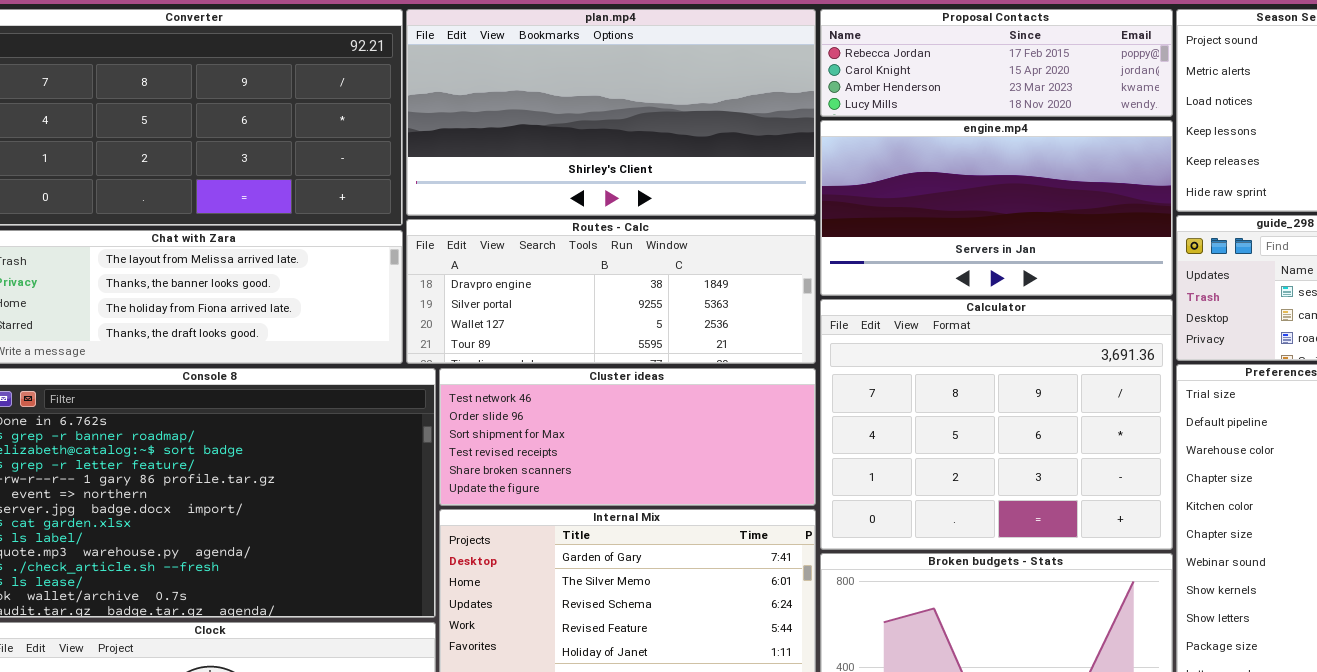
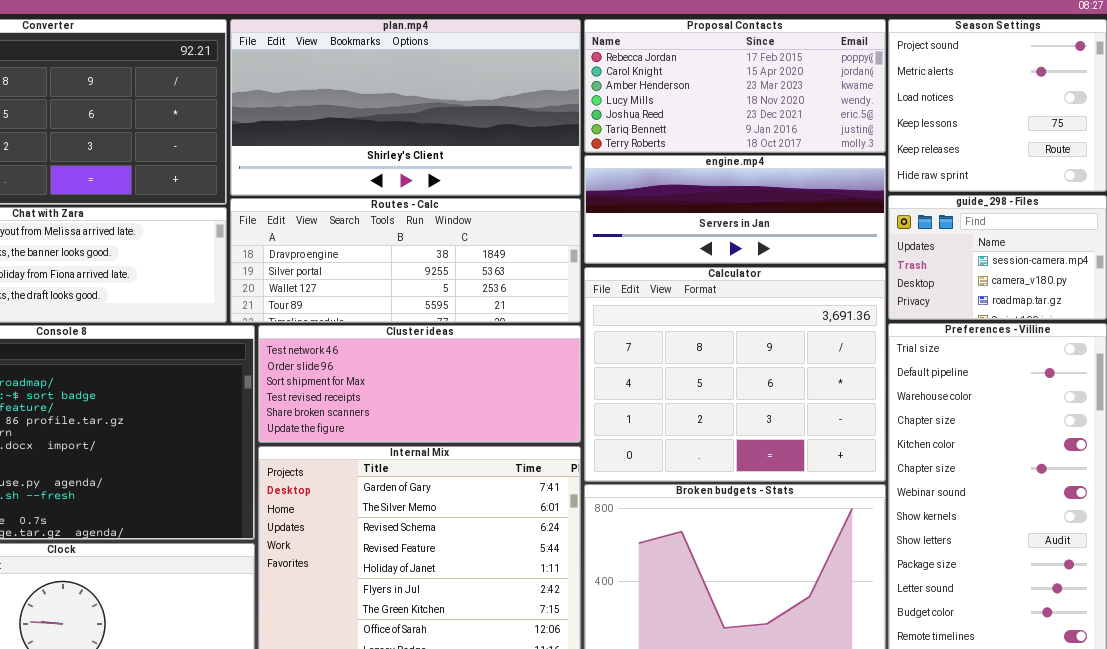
Proposal Contacts: [820,9,1173,117] -> [584,19,886,153], resized
engine.mp4: [820,120,1173,296] -> [584,155,886,264], resized

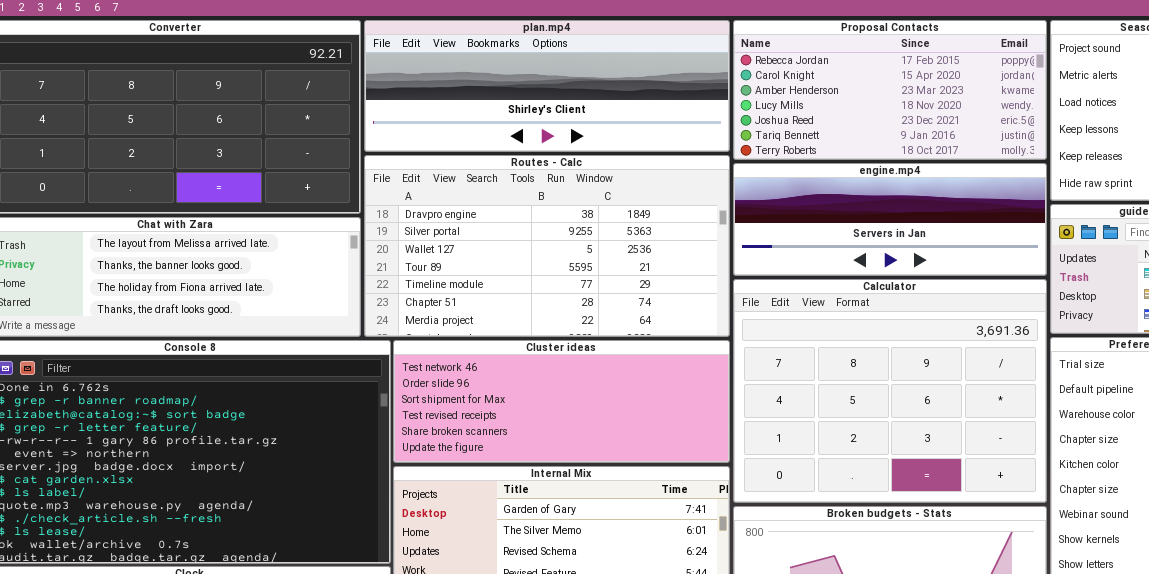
plan.mp4: [230,19,581,196] -> [364,20,730,152], resized
Routes - Calc: [230,198,581,323] -> [364,155,730,337], resized

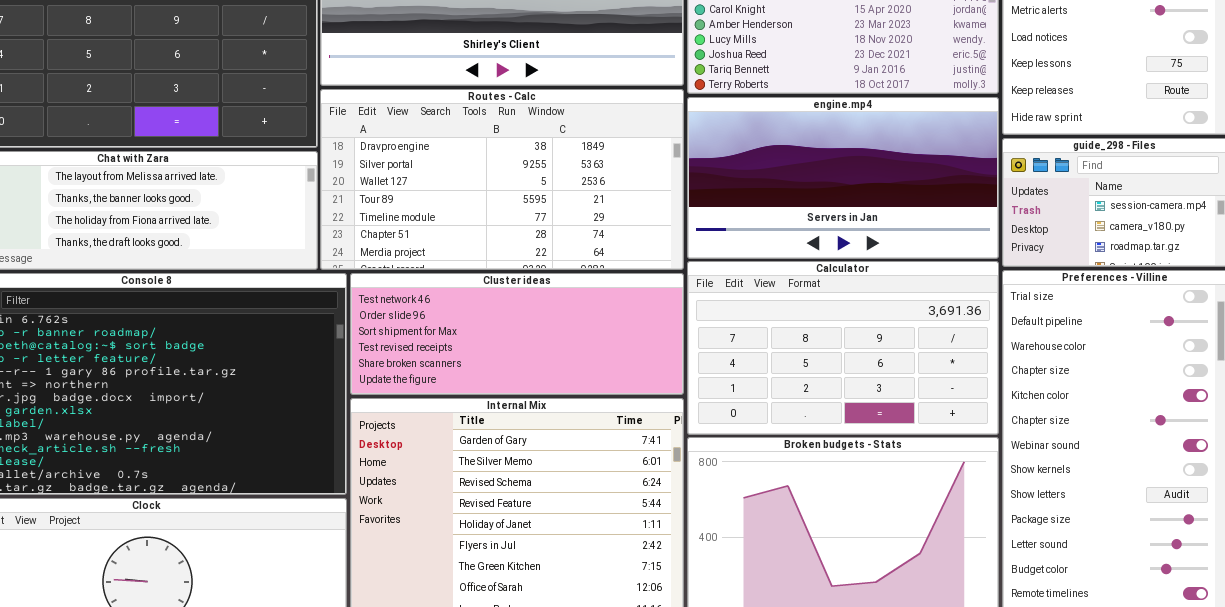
engine.mp4: [733,163,1047,276] -> [687,97,999,259], resized
Calculator: [733,279,1047,503] -> [687,261,999,435], resized

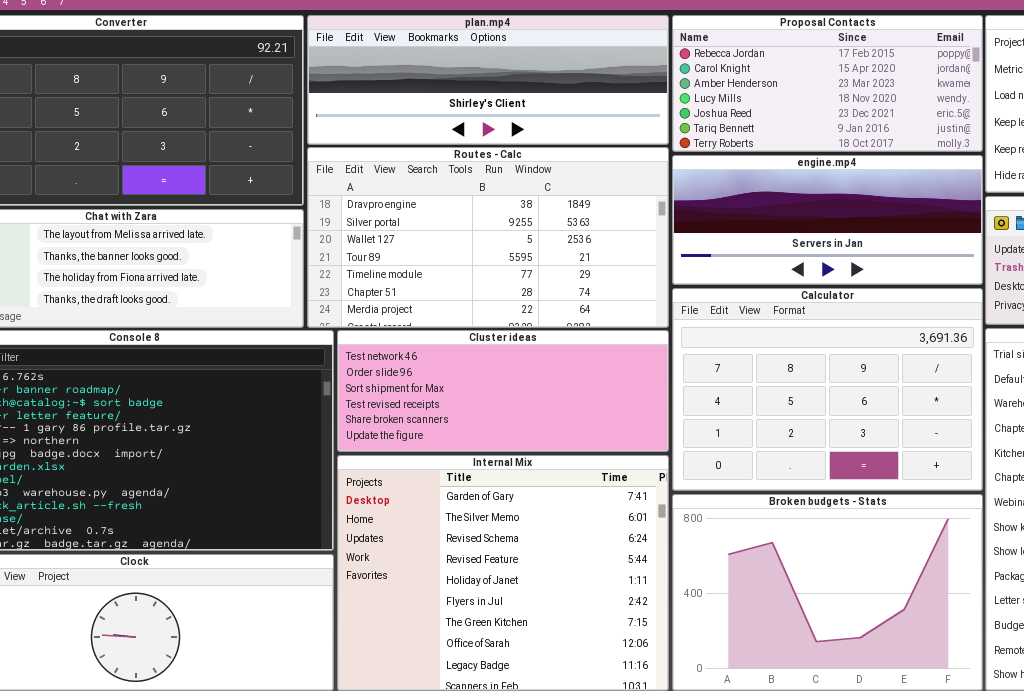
engine.mp4: [687,97,999,259] -> [672,155,983,285], resized
Calculator: [687,261,999,435] -> [672,288,983,491], resized

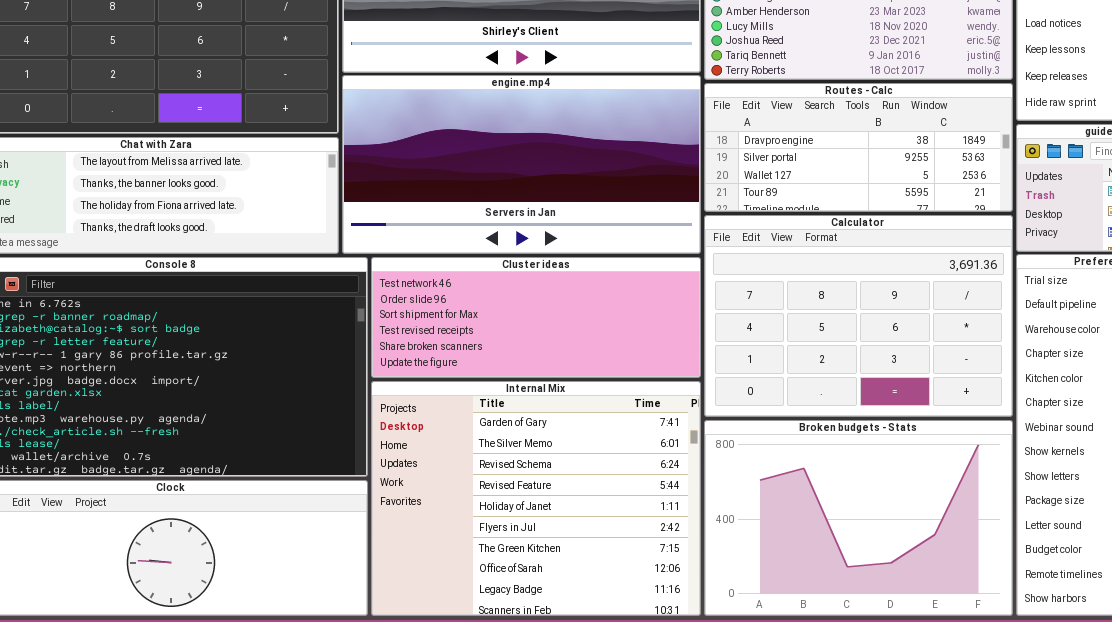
Routes - Calc: [307,147,669,328] -> [704,83,1013,212], moved, resized
engine.mp4: [672,155,983,285] -> [342,75,701,254], moved, resized

